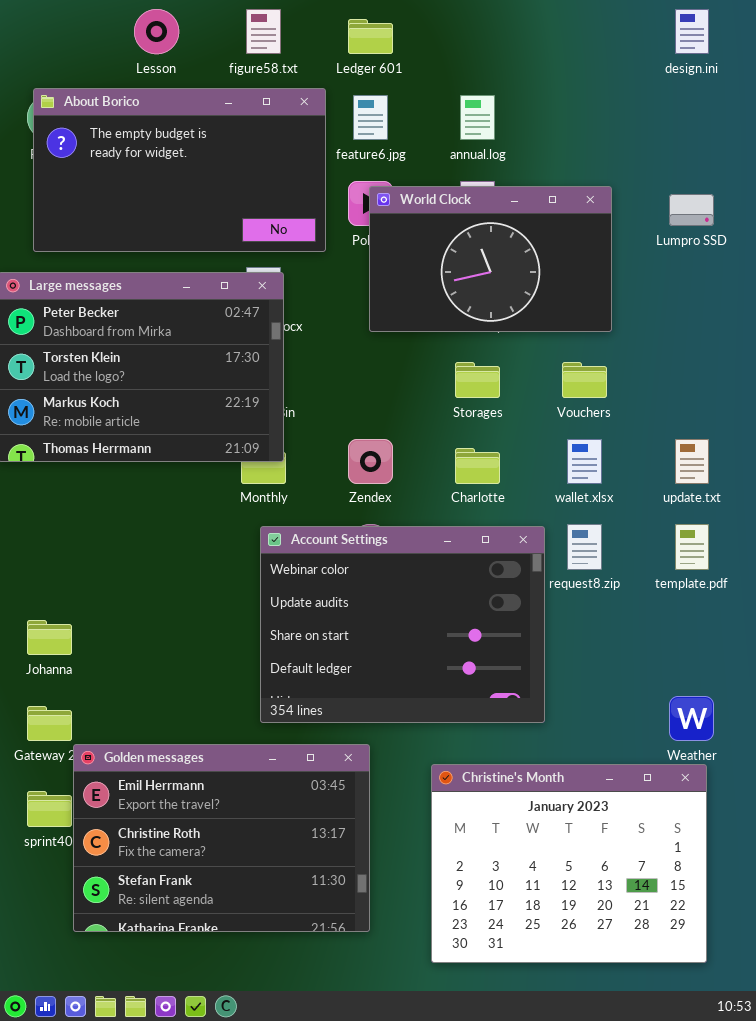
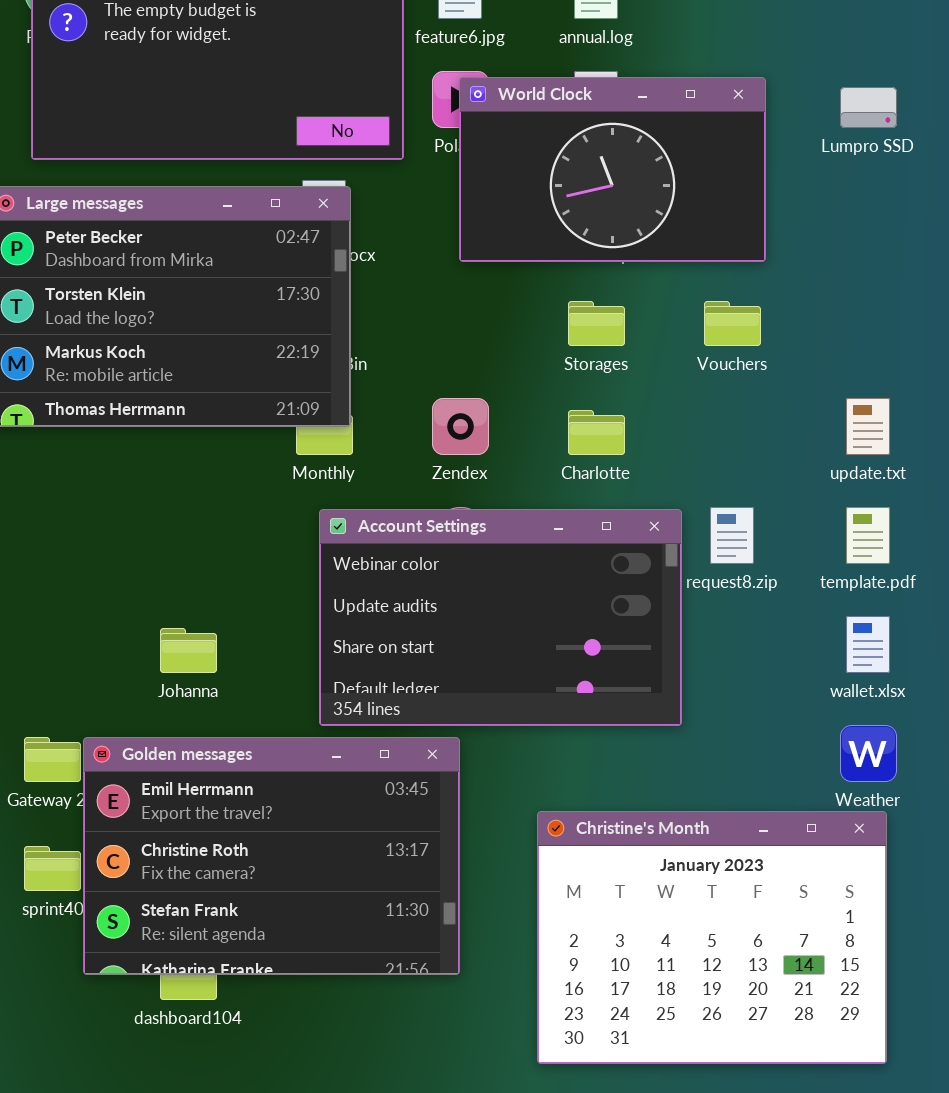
wallet.xlsx: [567,439,602,484] -> [846,616,890,673], moved
Account Settings: [260,526,545,723] -> [319,509,682,726], resized
Johanna: [27,620,72,655] -> [160,628,217,673], moved
Golden messages: [73,744,370,932] -> [83,737,460,975], moved

